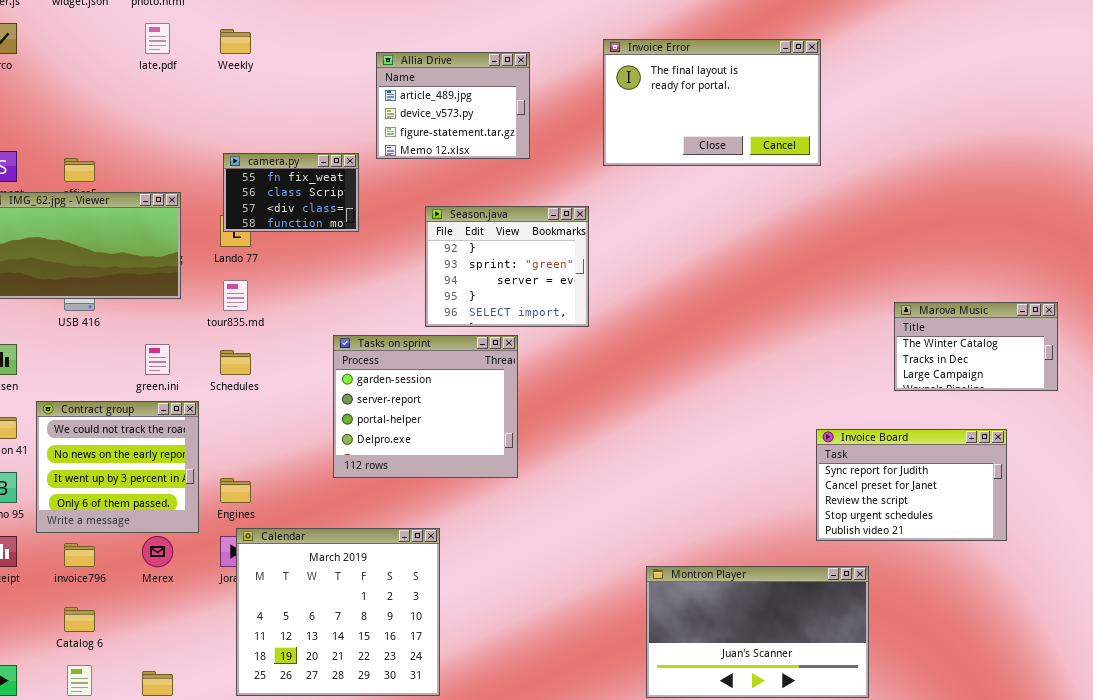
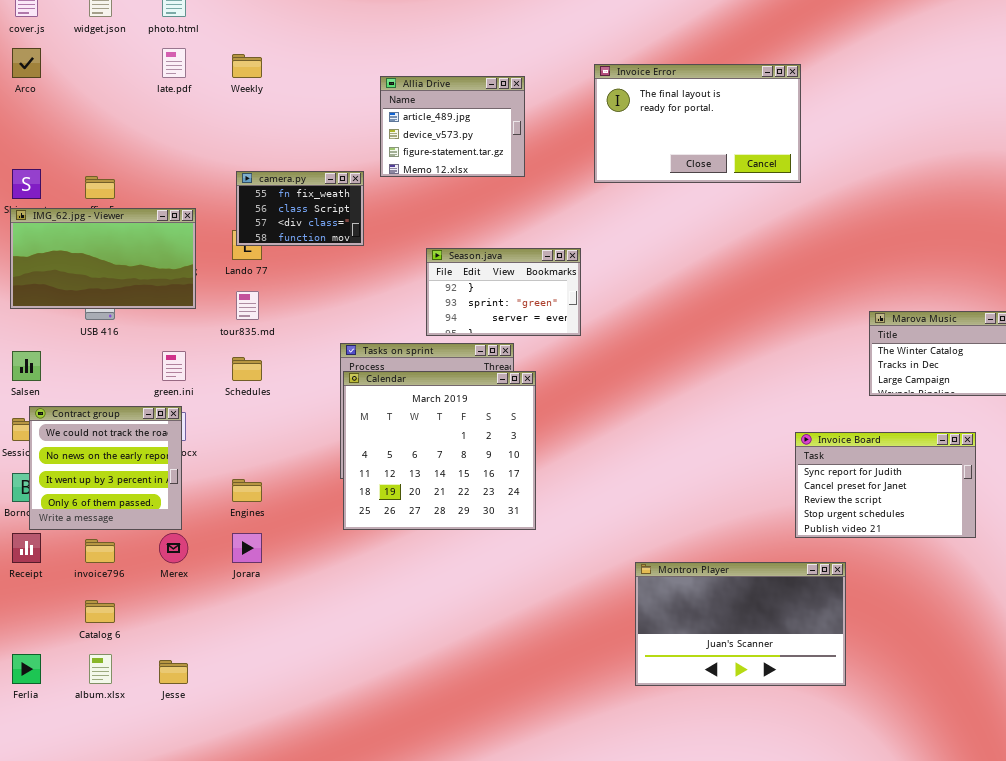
Season.java: [425,206,589,327] -> [426,248,581,336], resized
Contract group: [36,401,199,533] -> [29,406,182,530], moved
Calendar: [236,528,440,696] -> [343,371,536,530], moved

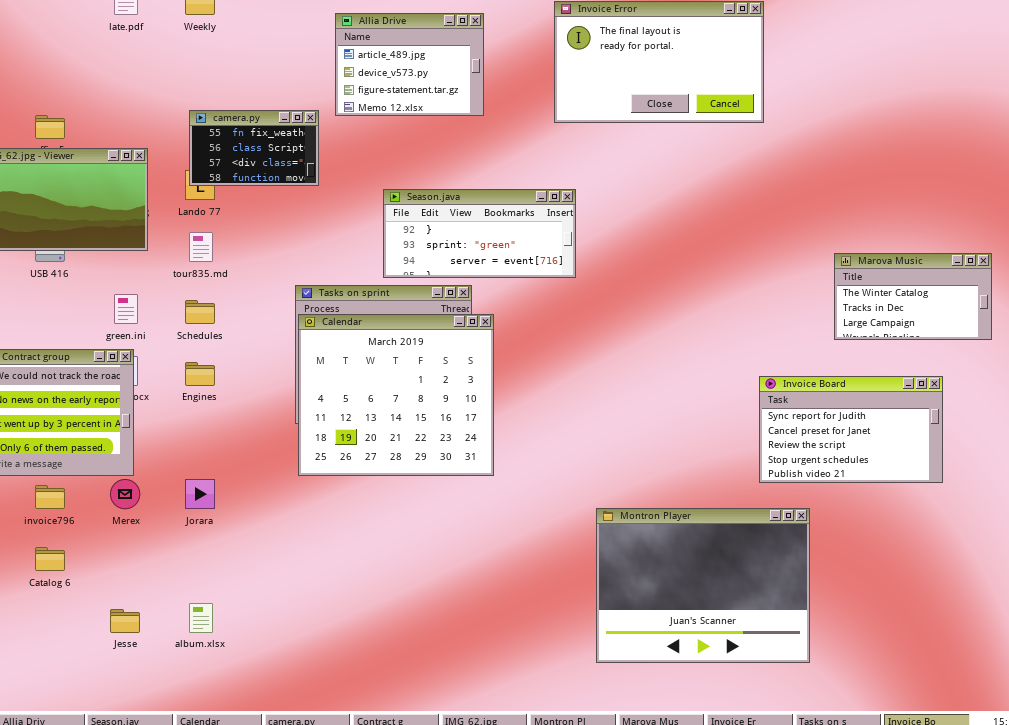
Season.java: [426,248,581,336] -> [383,189,576,278], resized
Engines: [232,479,262,502] -> [185,362,215,386], moved
Montron Player: [635,562,846,686] -> [596,508,810,663], resized
album.xlsx: [89,654,112,684] -> [189,603,213,633], moved

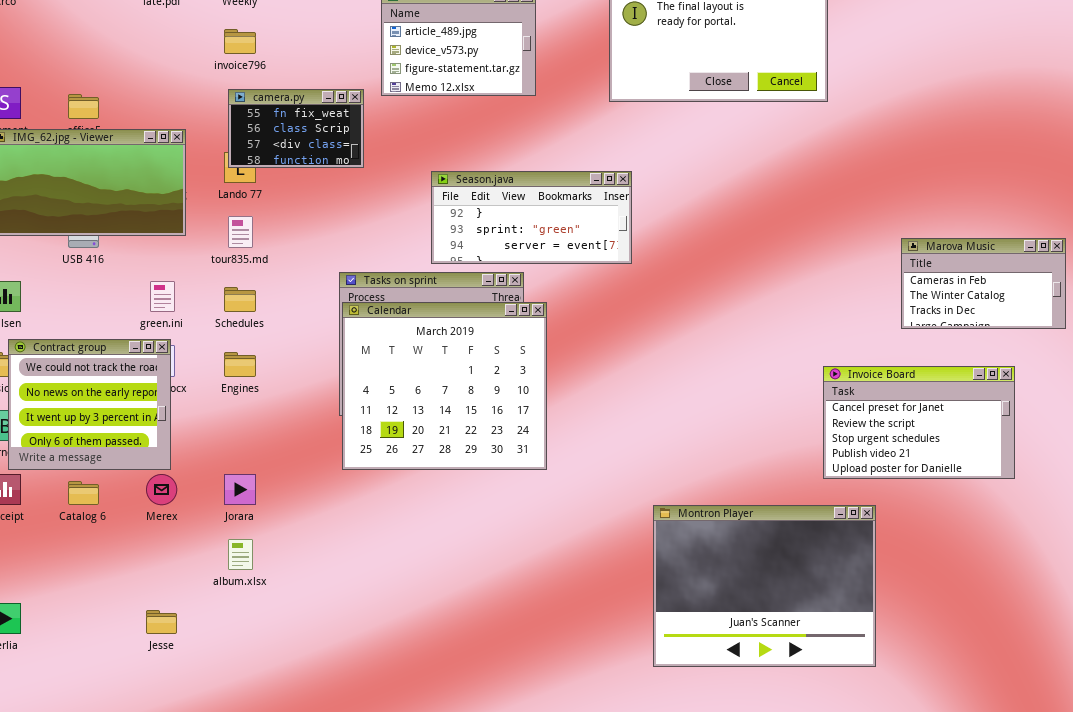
Marova Music: [834,253,992,340] -> [901,238,1066,329], scrolled up 1 row
Invoice Board: [759,376,943,483] -> [823,366,1015,479], scrolled down 1 row
invoice796: [35,485,65,509] -> [224,29,256,54], moved
Catalog 6: [35,547,65,571] -> [68,481,99,505], moved
album.xlsx: [189,603,213,633] -> [228,539,253,570], moved

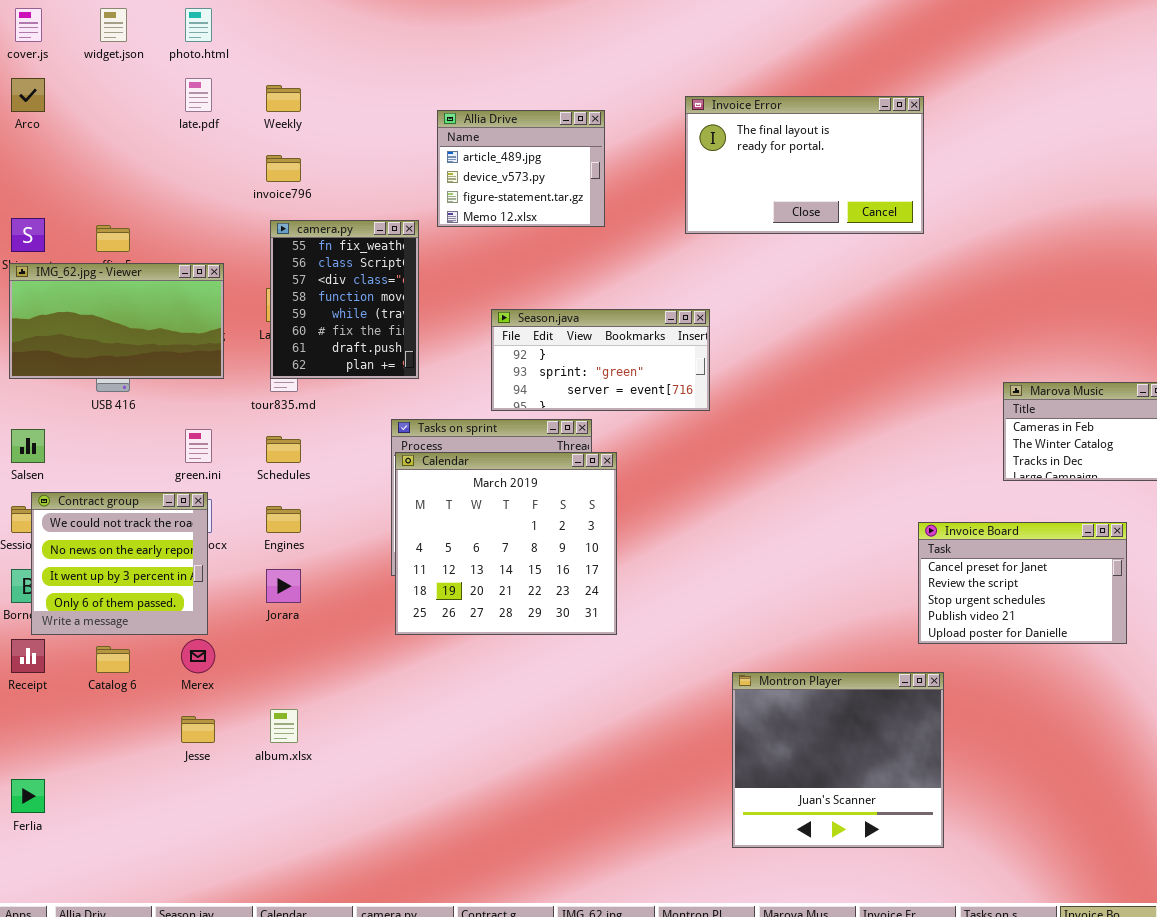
camera.py: [228,89,364,168] -> [270,220,419,379], resized
Jorara: [224,474,256,505] -> [266,569,301,603], moved
Montron Player: [653,505,876,667] -> [732,672,944,848], resized
Jesse: [146,610,177,634] -> [181,716,215,743], moved

